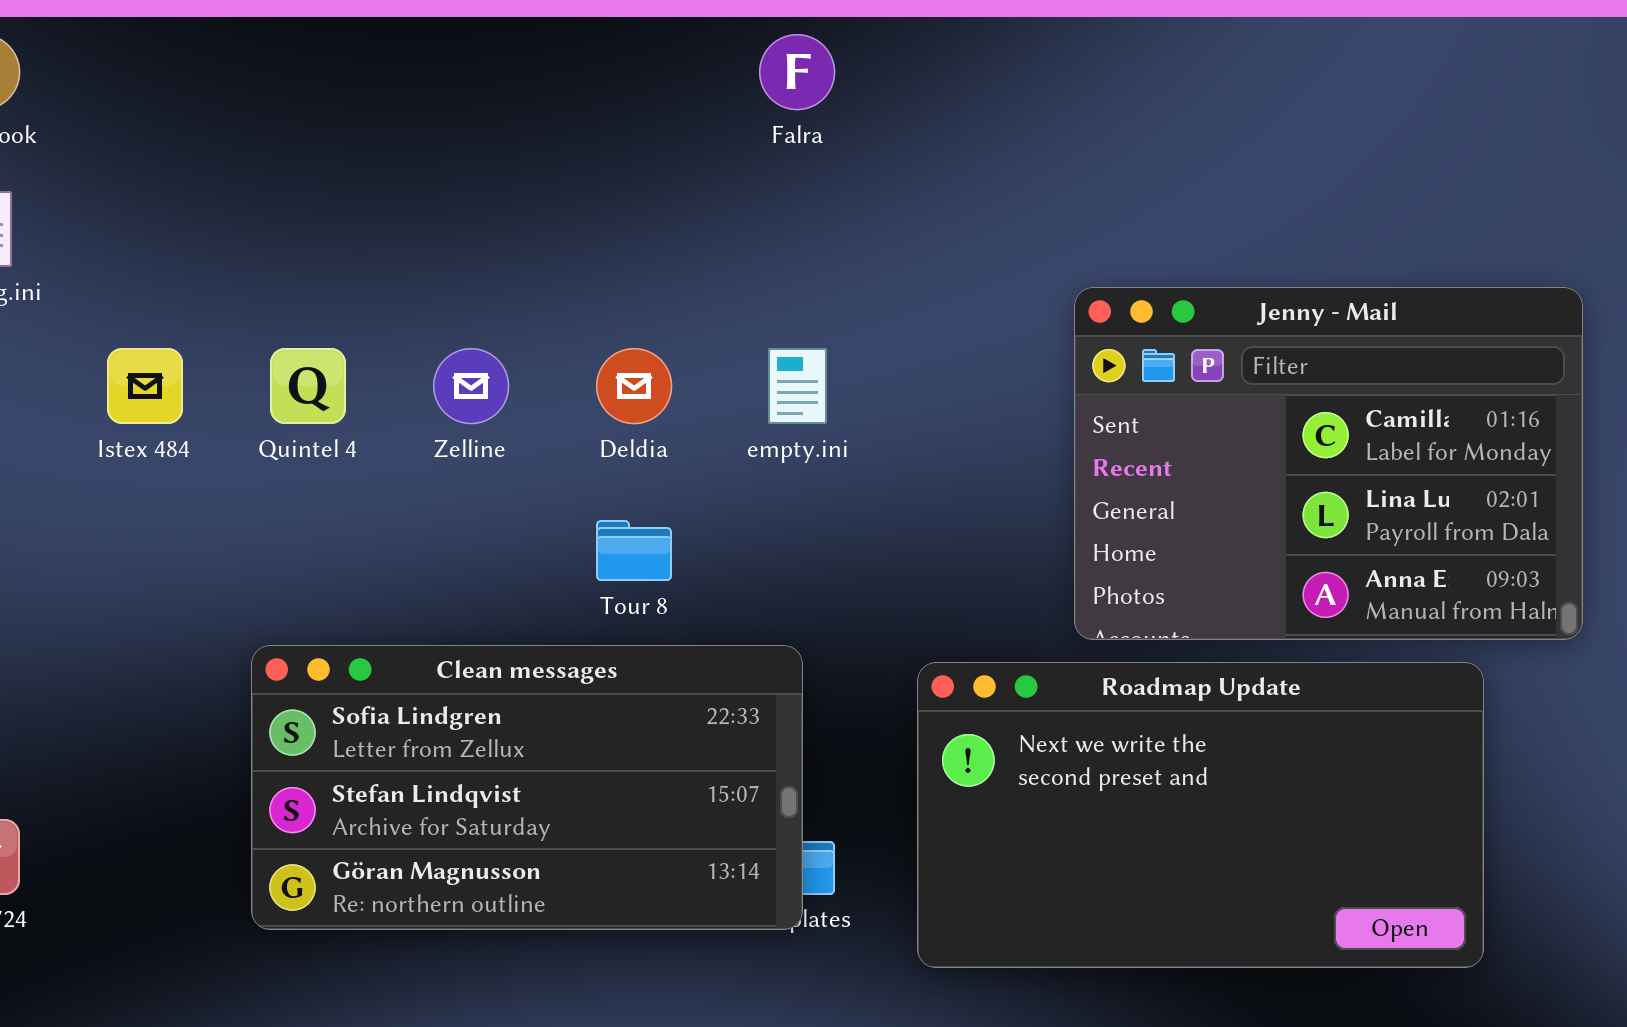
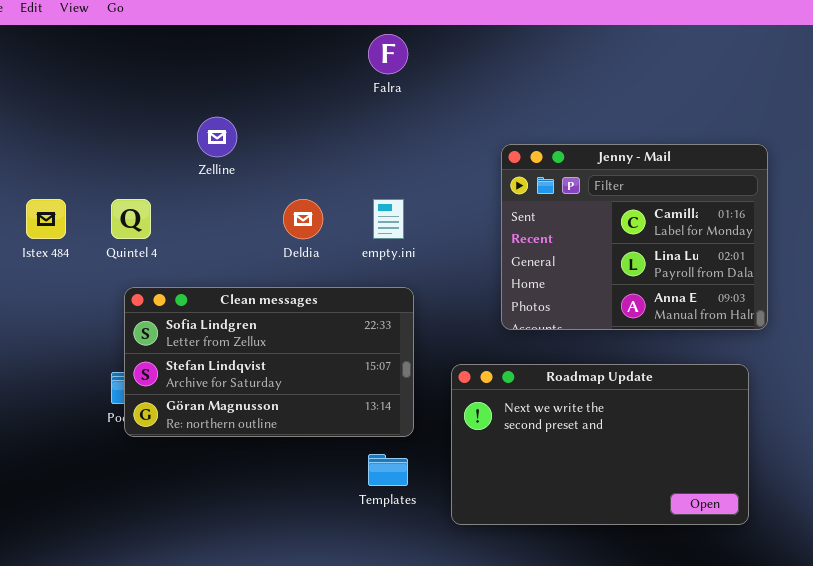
Jenny - Mail: [1074,287,1583,640] -> [501,144,768,330], moved
Zelline: [433,348,509,424] -> [197,117,237,157], moved
Clean messages: [251,645,803,930] -> [124,287,414,437], moved

